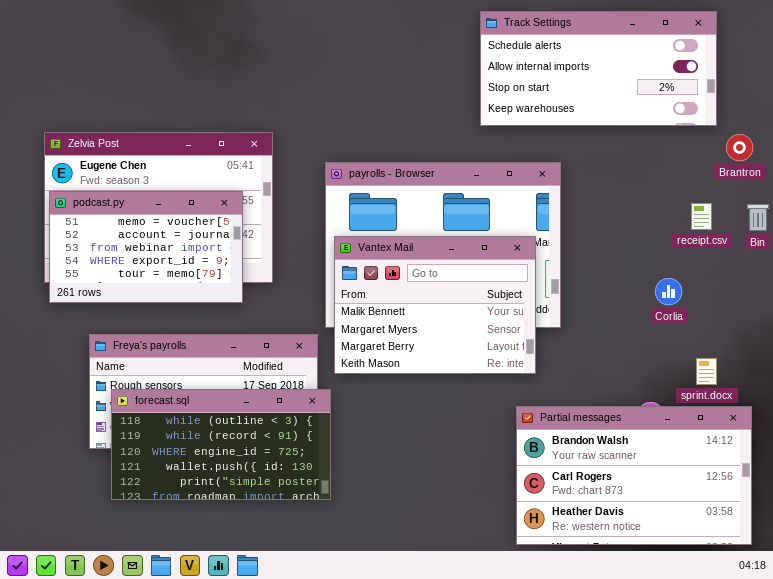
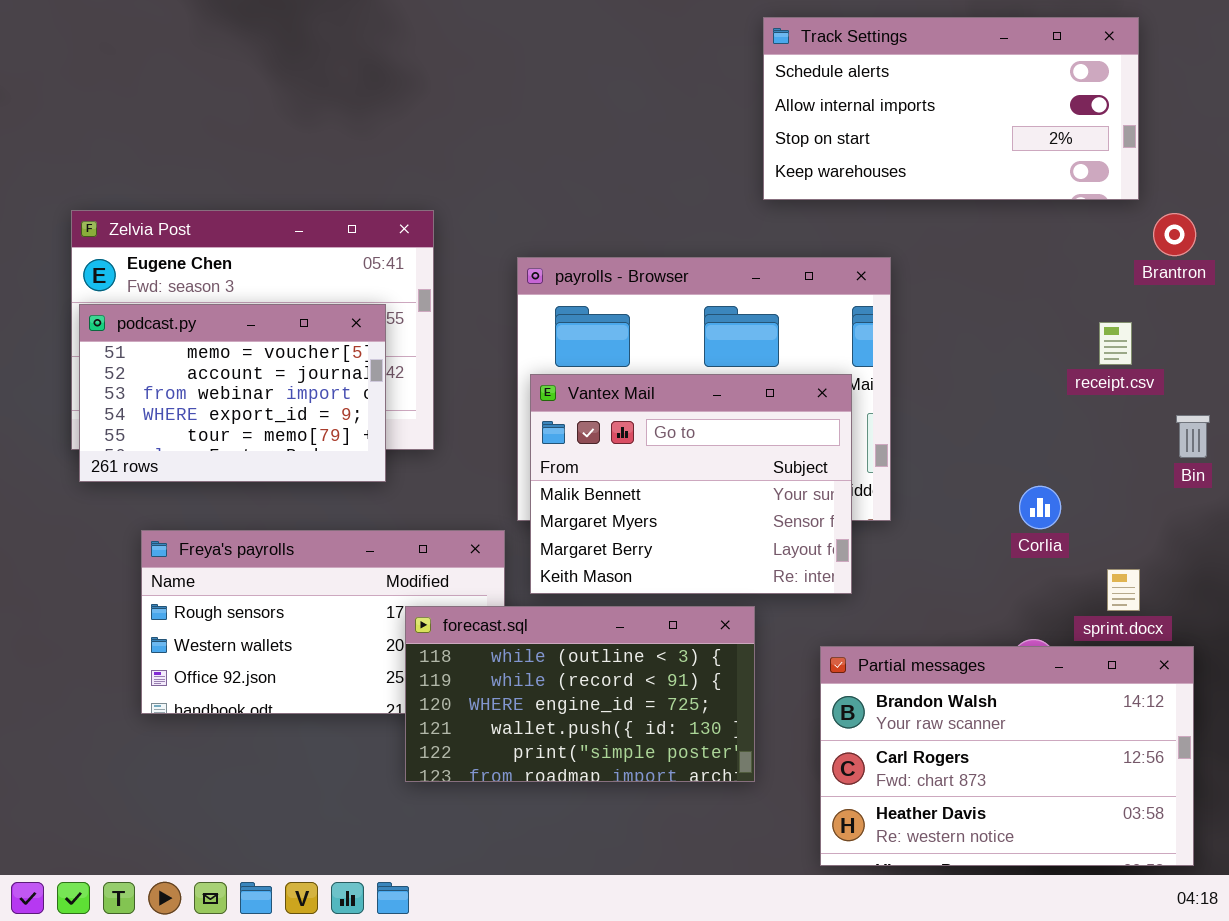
Bin: [747,204,769,231] -> [1176,415,1210,458], moved
Corlia: [655,278,682,305] -> [1019,486,1061,529], moved
forecast.sql: [111,389,331,500] -> [405,606,755,782], moved

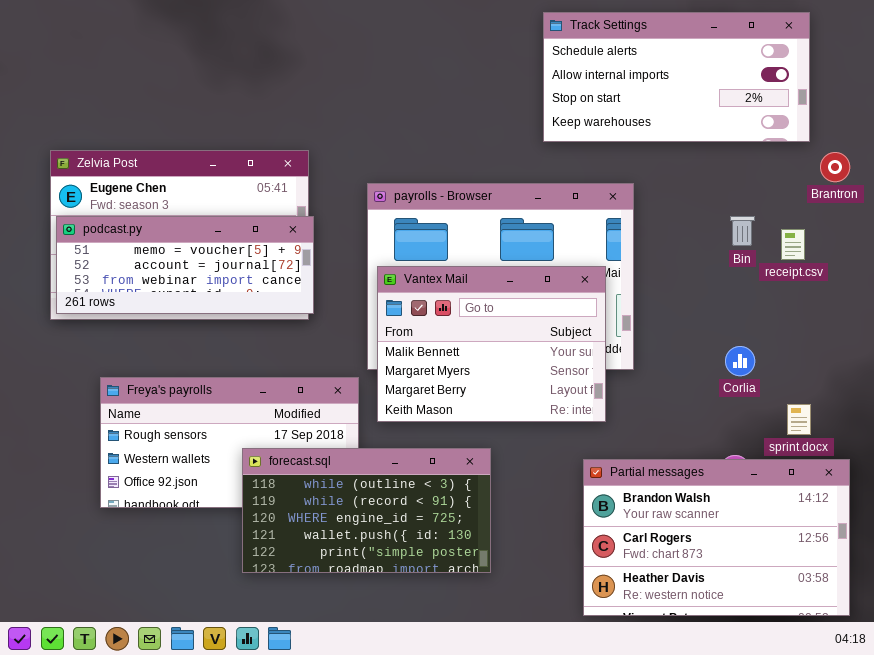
podcast.py: [79,304,386,482] -> [56,216,314,314], resized
Bin: [1176,415,1210,458] -> [730,216,755,246], moved
forecast.sql: [405,606,755,782] -> [242,448,491,573], moved

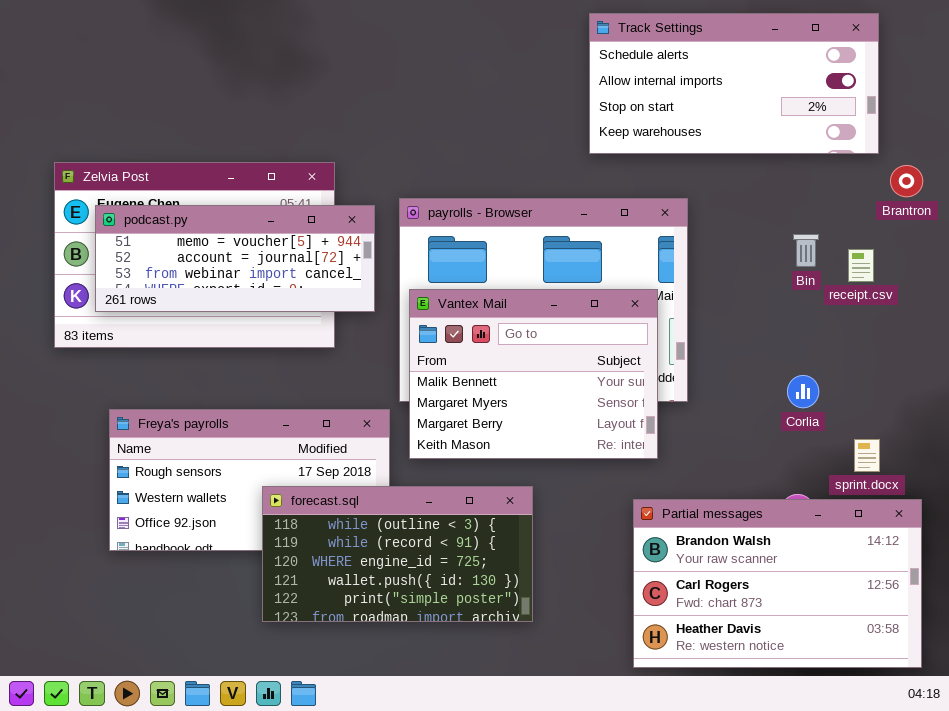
podcast.py: [56,216,314,314] -> [95,205,375,312], moved

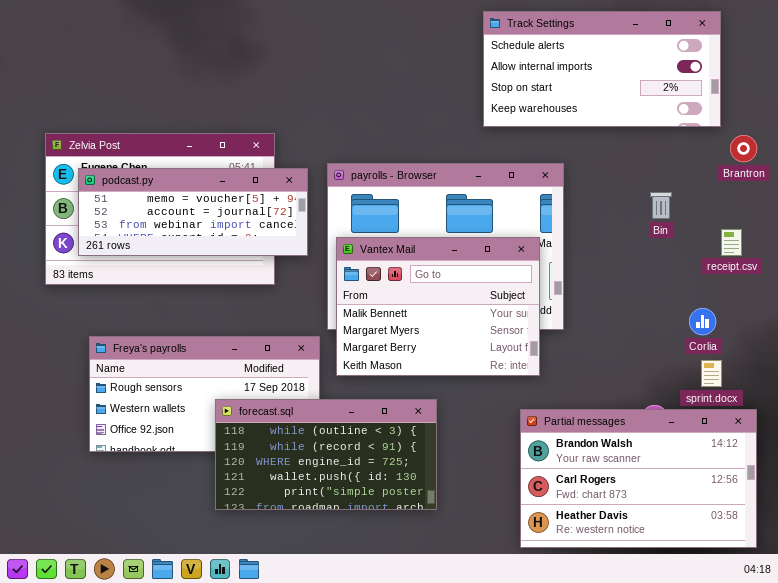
receipt.csv: [848,249,874,282] -> [721,229,742,256], moved
Corlia: [787,375,819,408] -> [689,308,716,335], moved

